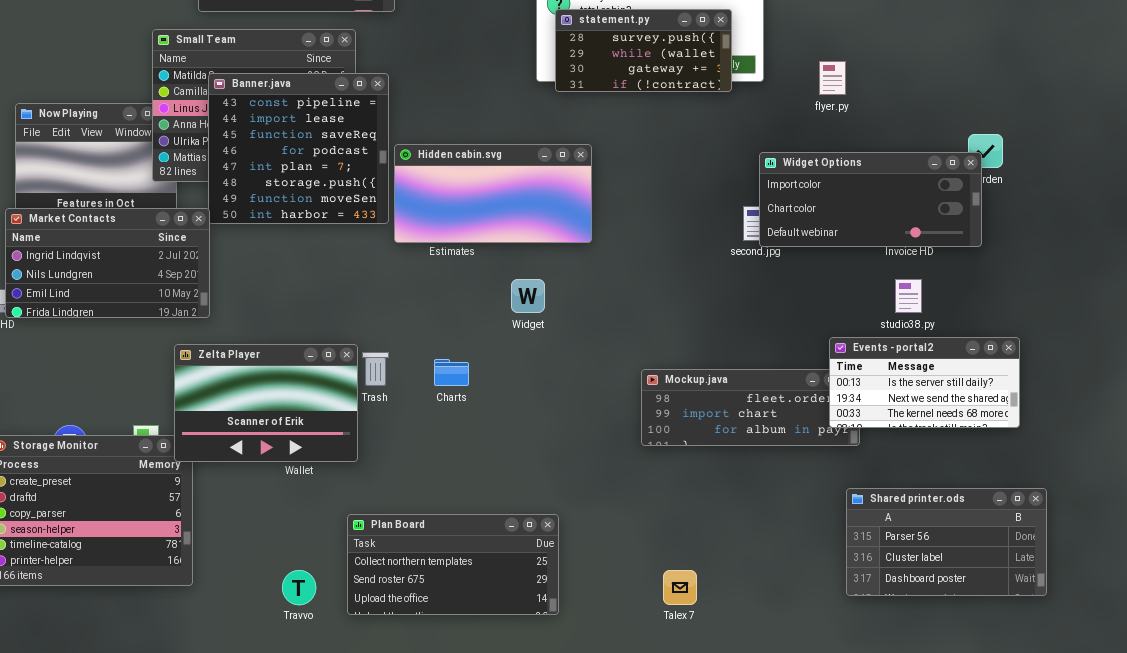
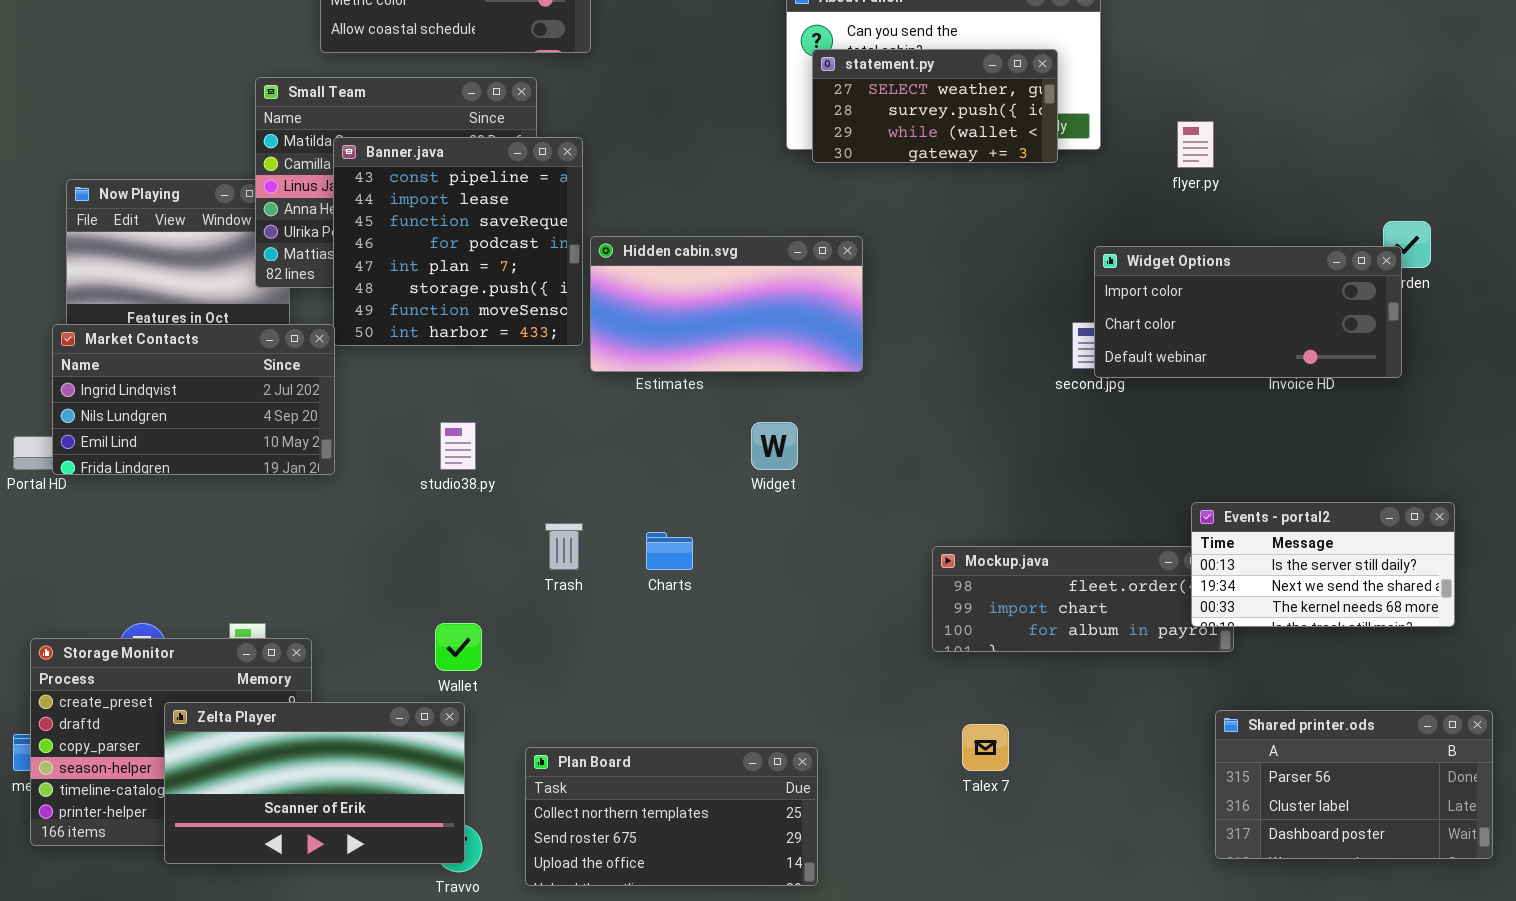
statement.py: [555,9,732,92] -> [812,49,1058,163], scrolled up 1 row
studio38.py: [895,279,922,313] -> [440,422,476,470], moved
Zelta Player: [174,344,358,462] -> [164,702,465,864], moved, resized
Talex 7: [663,570,697,605] -> [962,724,1009,771], moved

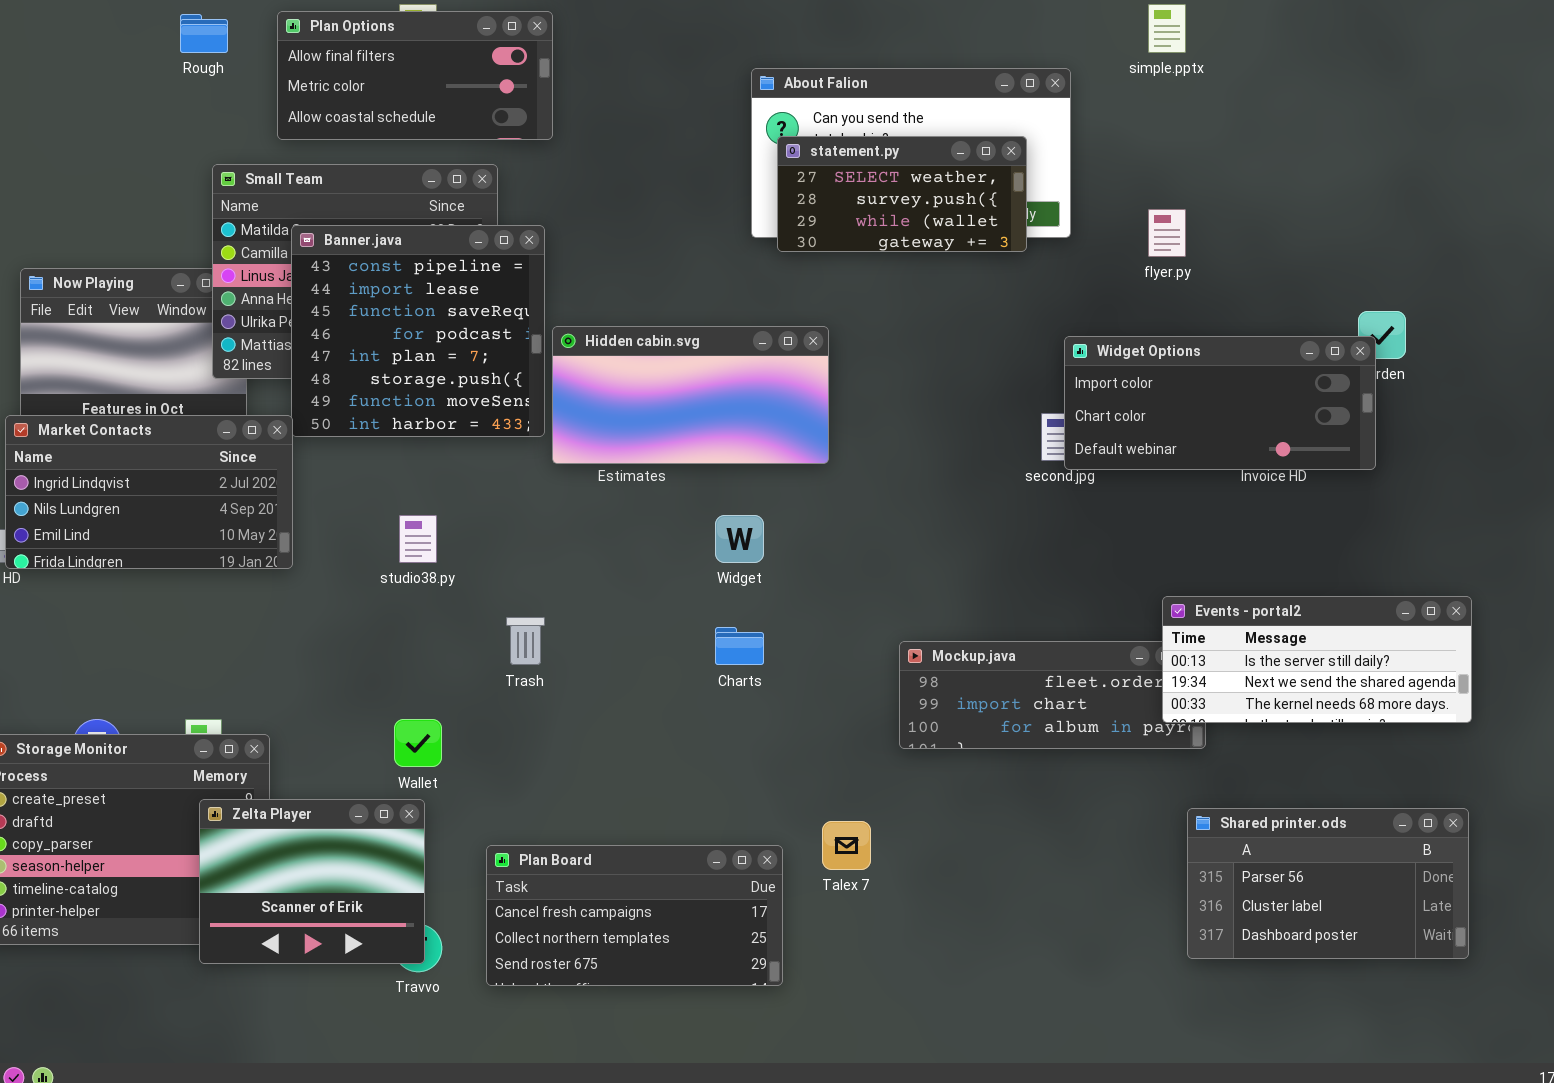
Events - portal2: [1191,502,1455,627] -> [1162,596,1472,723], resized
Charts: [646,532,693,570] -> [715,627,764,665], moved
Zelta Player: [164,702,465,864] -> [199,799,425,964], resized
Talex 7: [962,724,1009,771] -> [822,821,871,870], moved
Plan Board: [525,747,818,886] -> [486,845,783,986], scrolled up 1 row

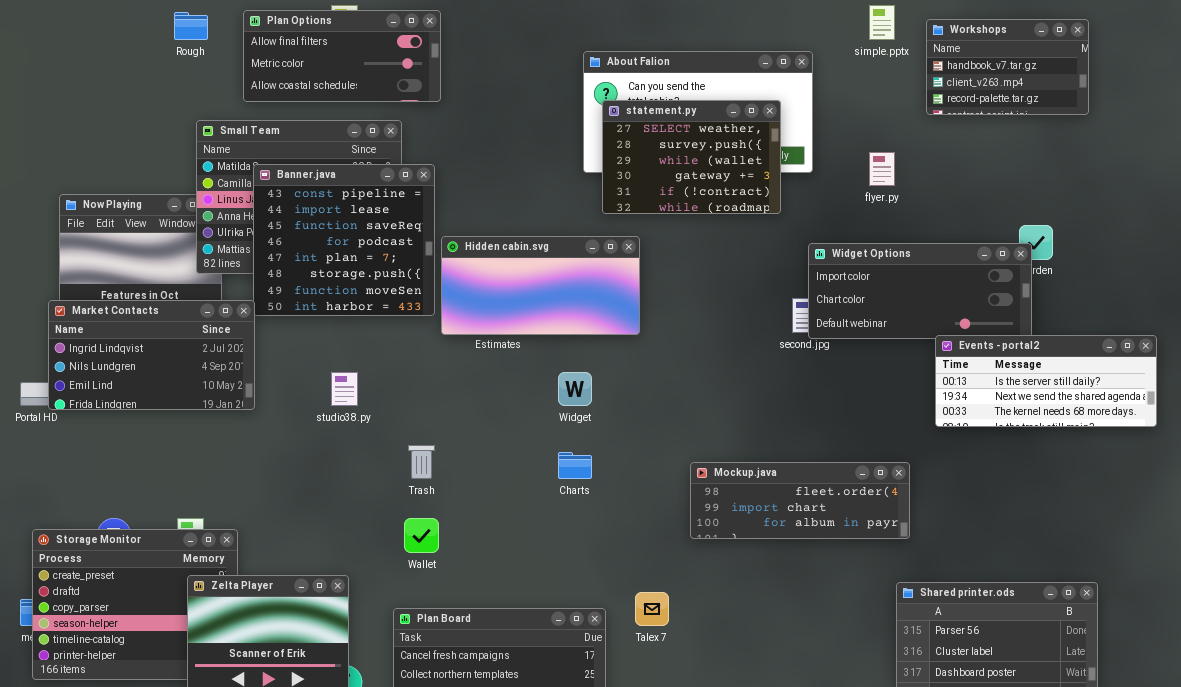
Workshops: none -> [926,19,1089,115], opened
statement.py: [777,136,1027,252] -> [602,100,781,214], resized
Events - portal2: [1162,596,1472,723] -> [935,335,1157,427], moved
Wallet: [394,719,442,767] -> [404,518,439,553], moved

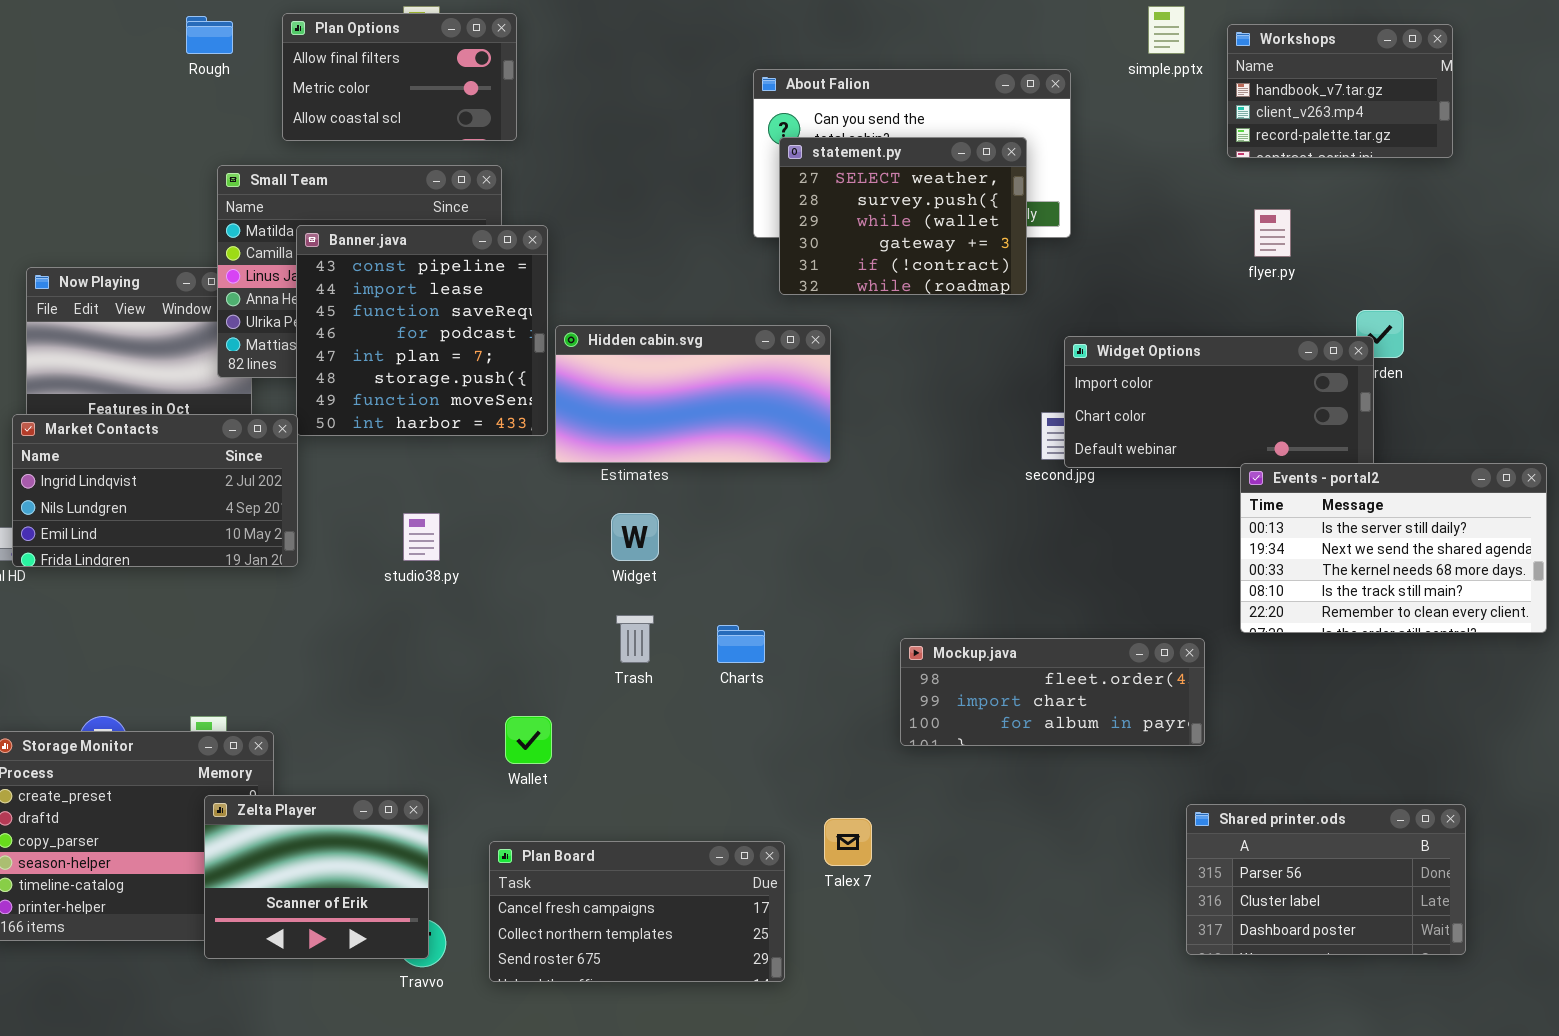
Plan Options: [243,10,441,102] -> [282,13,517,141], resized
flyer.py: [869,152,895,186] -> [1254,209,1291,257], moved
Events - portal2: [935,335,1157,427] -> [1240,463,1547,633], resized
Widget: [558,372,592,406] -> [611,513,659,561], moved
Trash: [408,445,435,479] -> [616,615,654,663], moved

